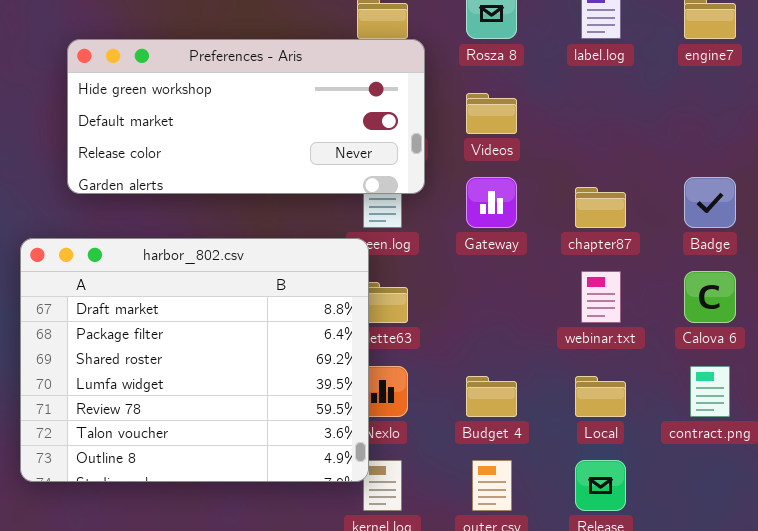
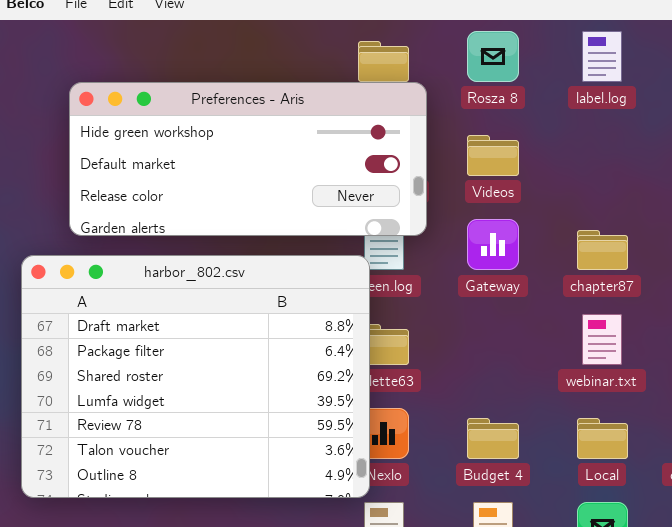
harbor_802.csv: [20,238,369,482] -> [21,255,370,498], moved

